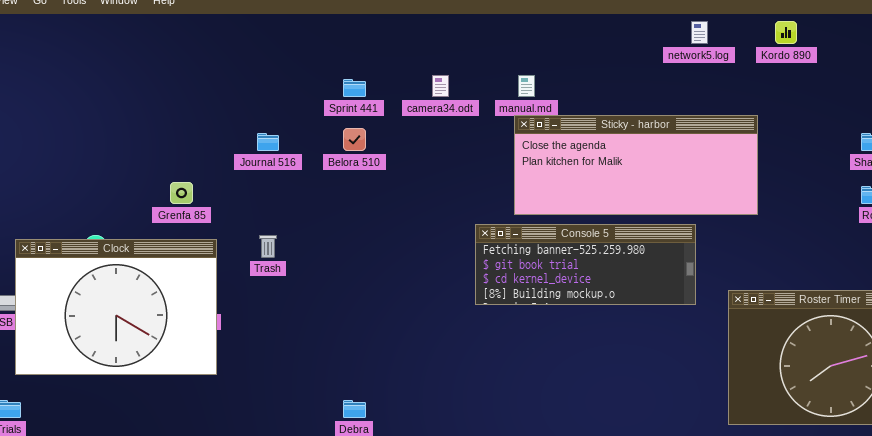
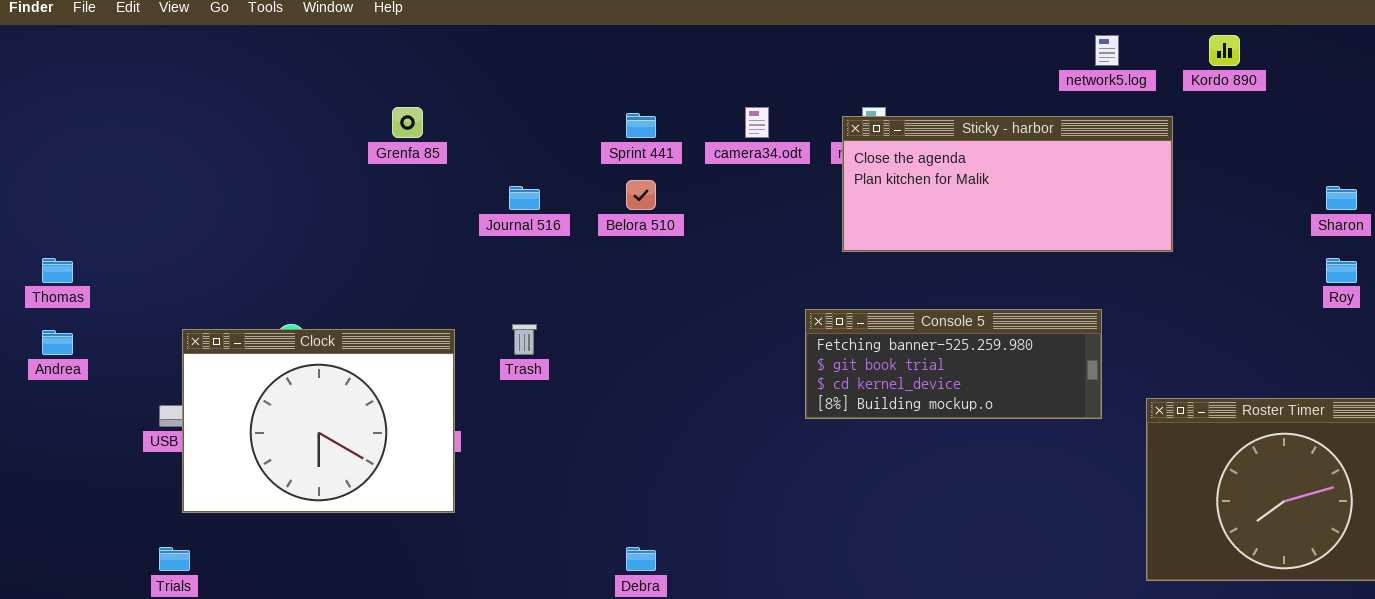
Sticky - harbor: [514,115,758,215] -> [842,116,1173,252], moved
Grenfa 85: [170,182,193,204] -> [392,107,423,138], moved

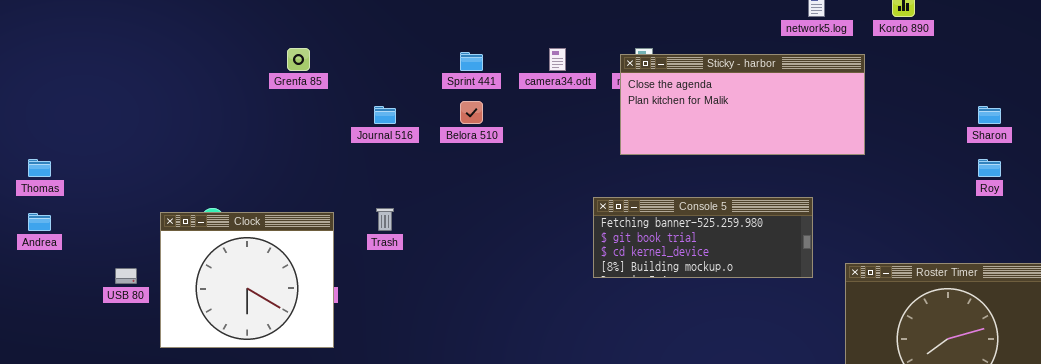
Clock: [182,329,455,513] -> [160,212,334,348], resized

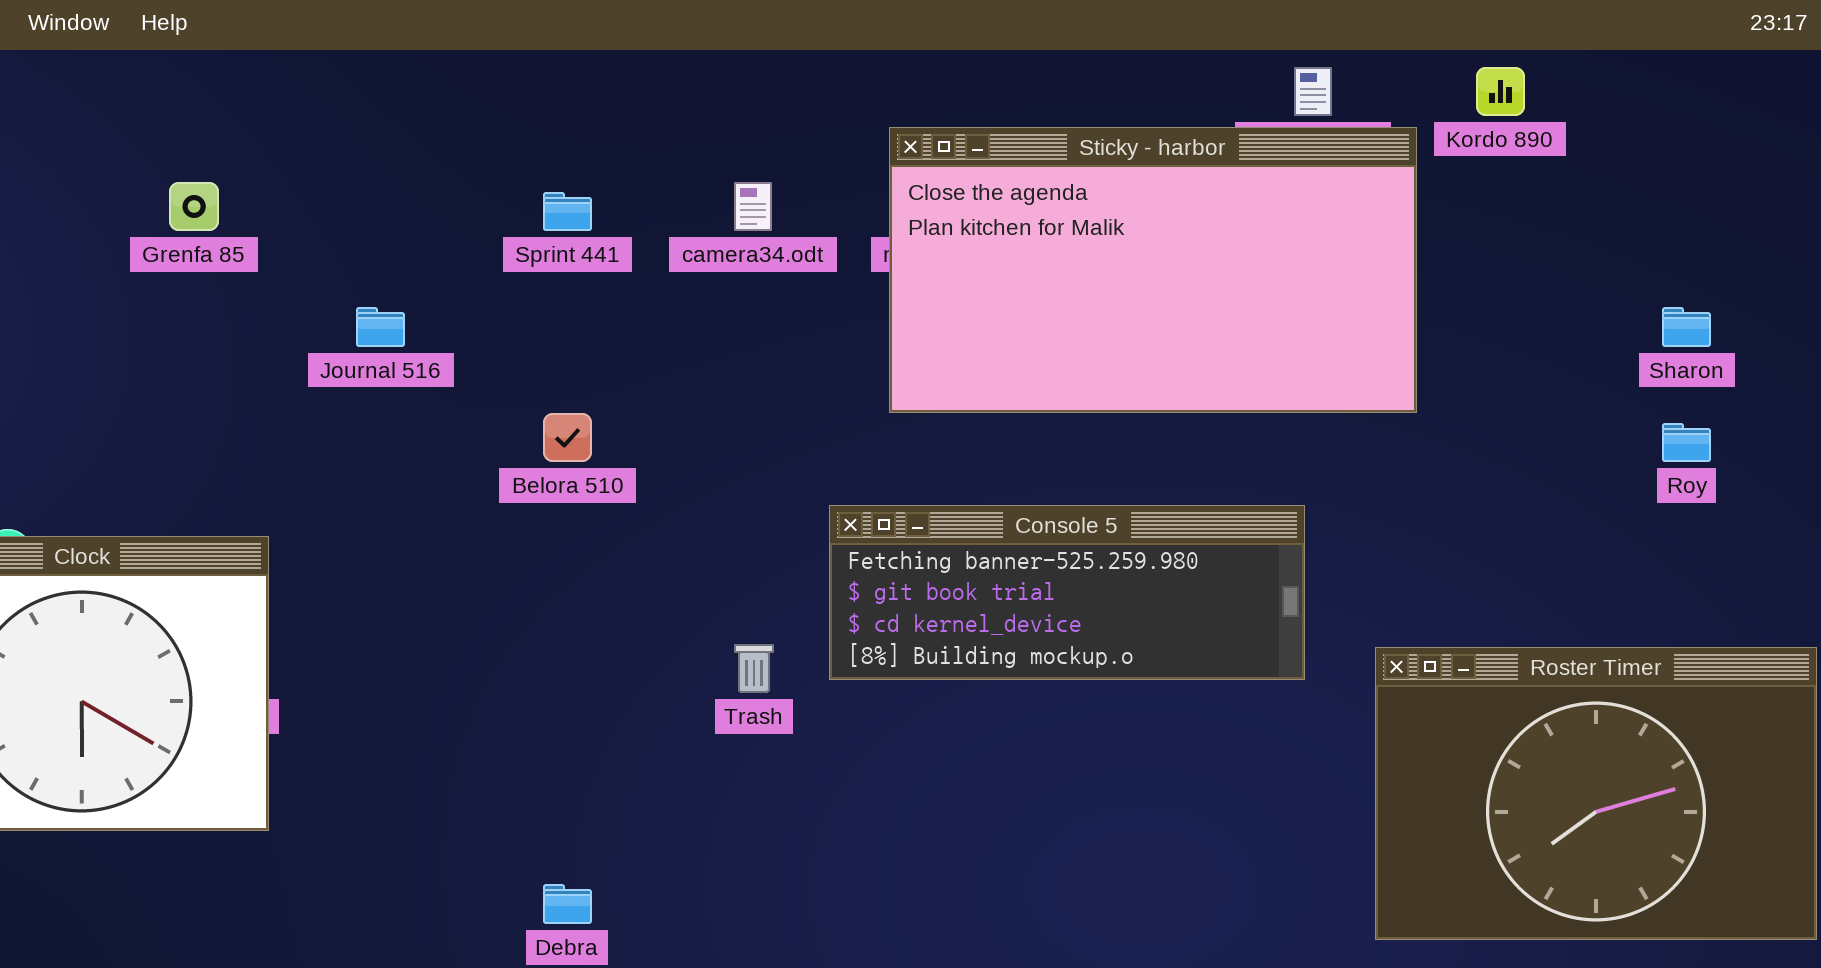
Sticky - harbor: [620,54,865,155] -> [889,127,1417,413], resized
Belora 510: [460,101,483,124] -> [543,413,592,462], moved
Trash: [376,208,394,231] -> [734,644,774,693], moved

